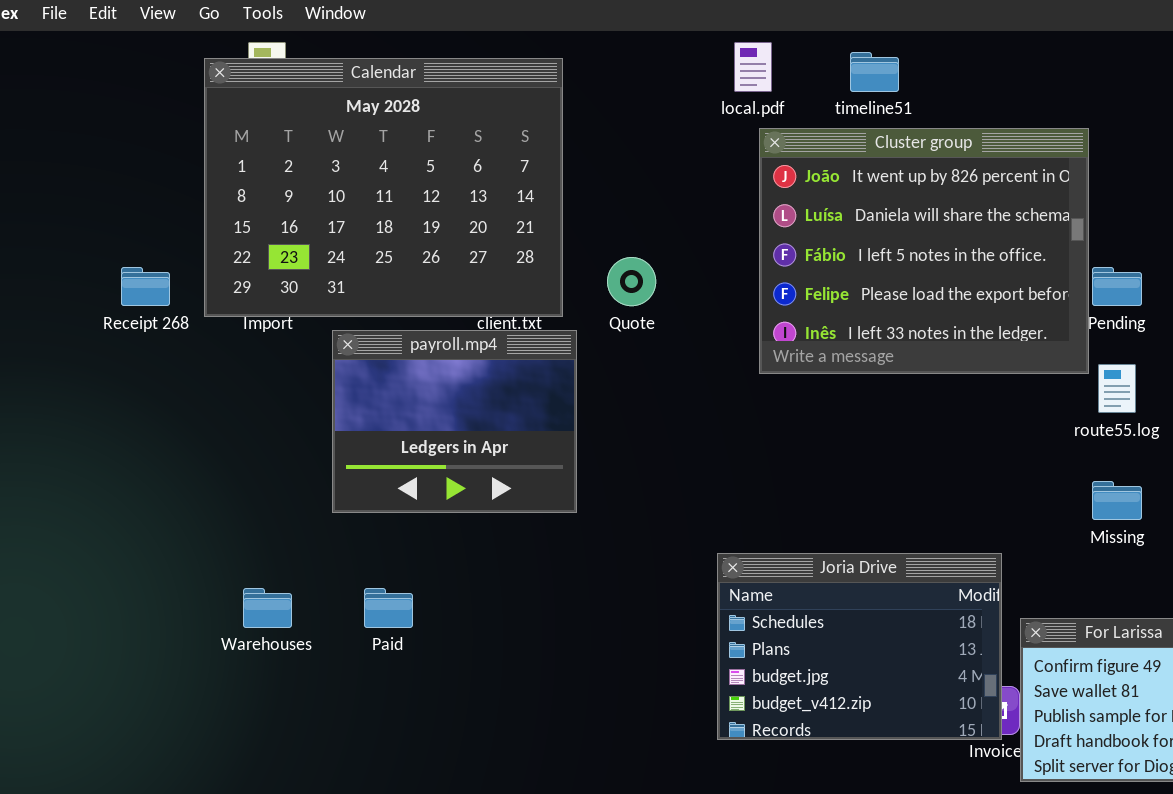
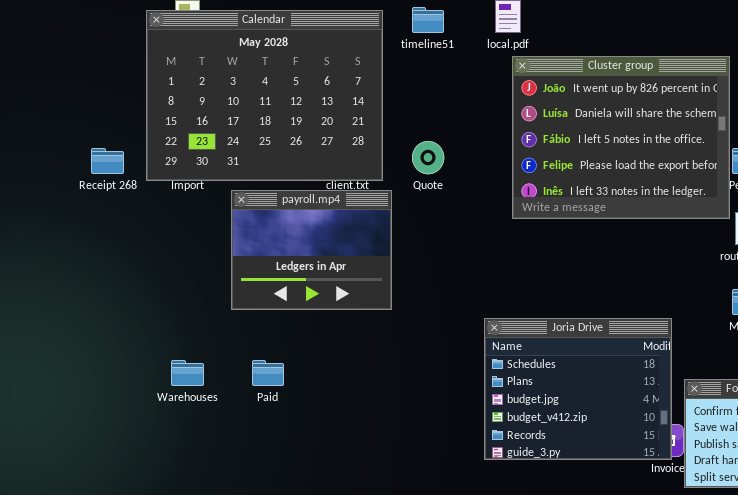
timeline51: [850,52,899,92] -> [412,7,444,33], moved
Joria Drive: [717,553,1002,740] -> [484,318,672,460], resized

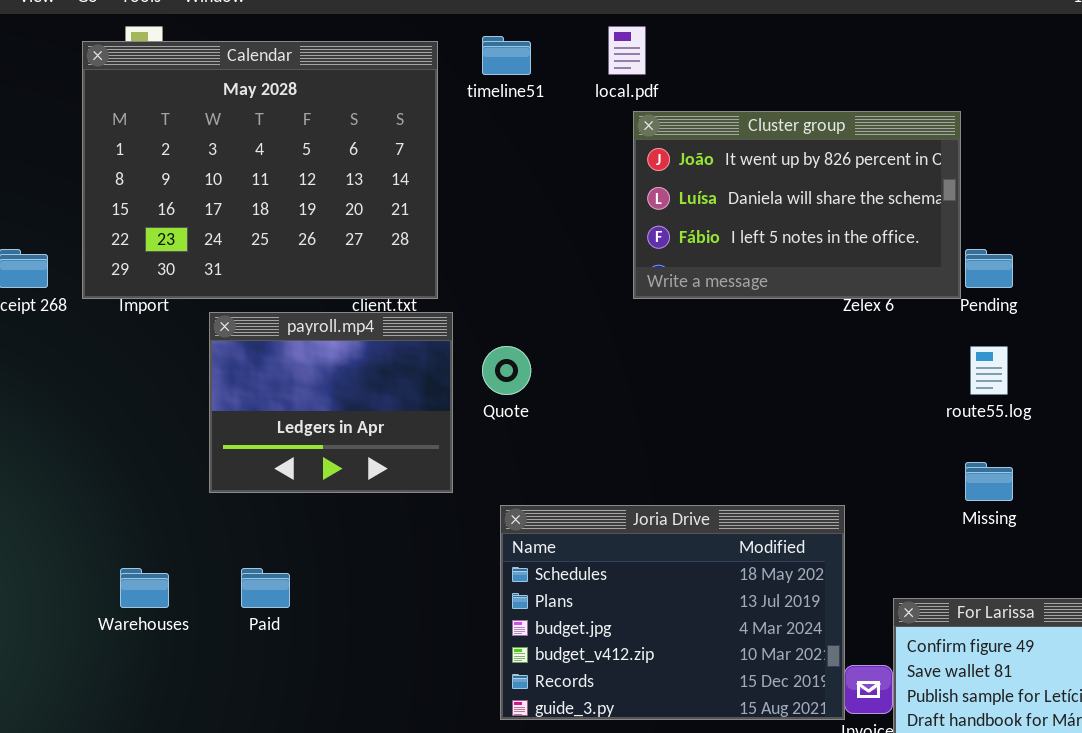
Cluster group: [512,56,730,219] -> [633,111,961,299], resized
Quote: [412,141,444,174] -> [482,346,531,395], moved
Joria Drive: [484,318,672,460] -> [500,505,845,720], moved, resized

